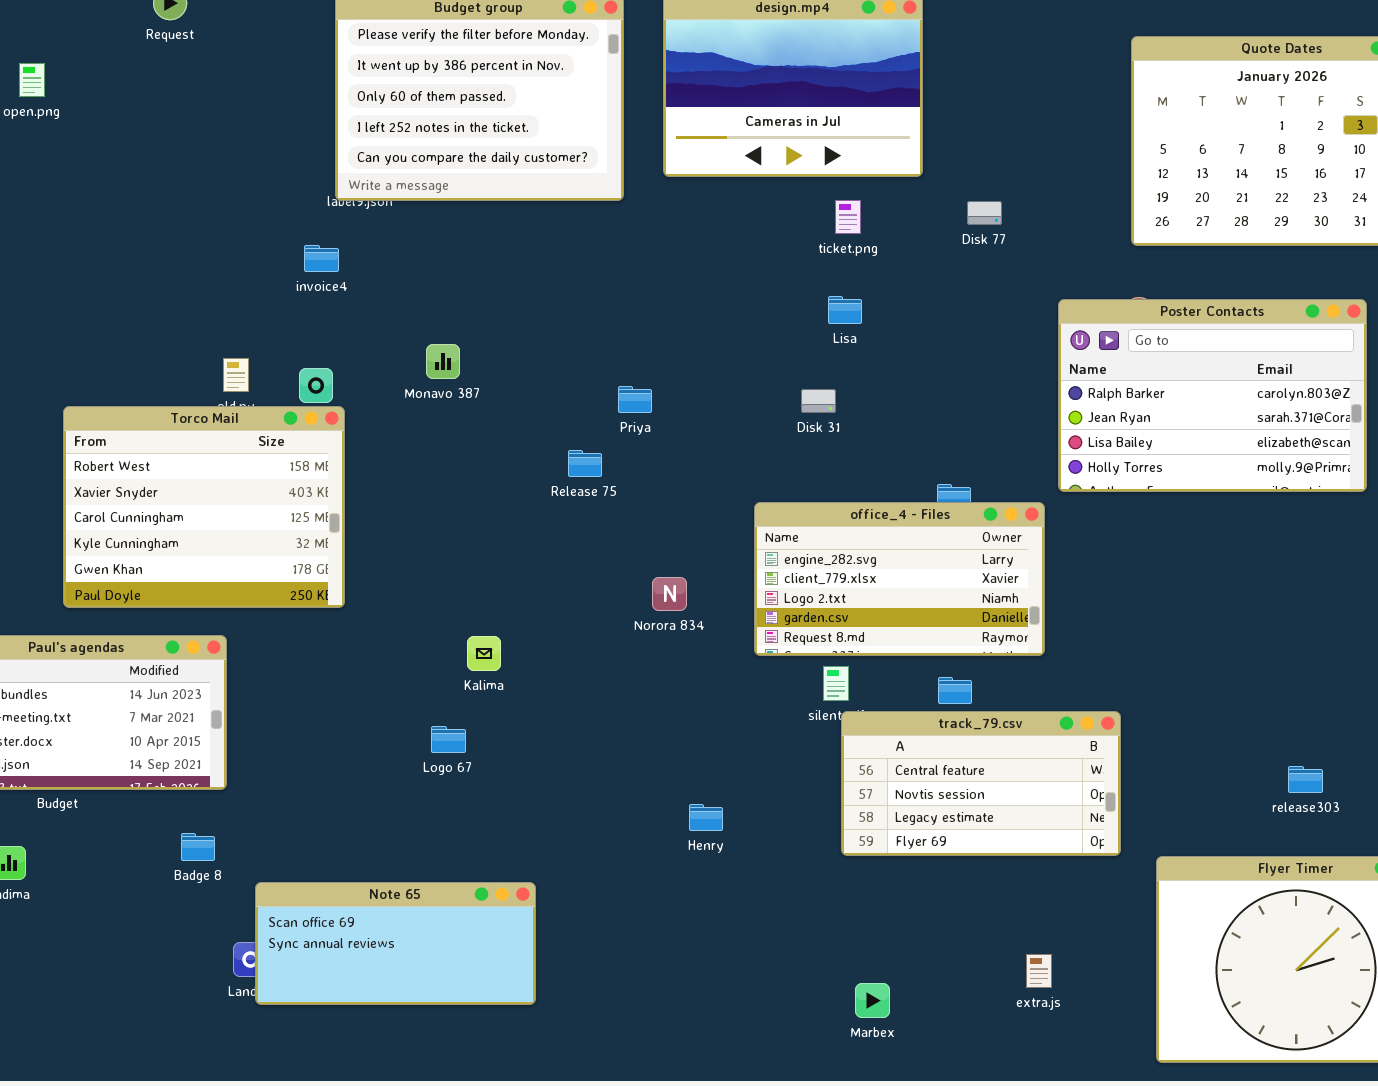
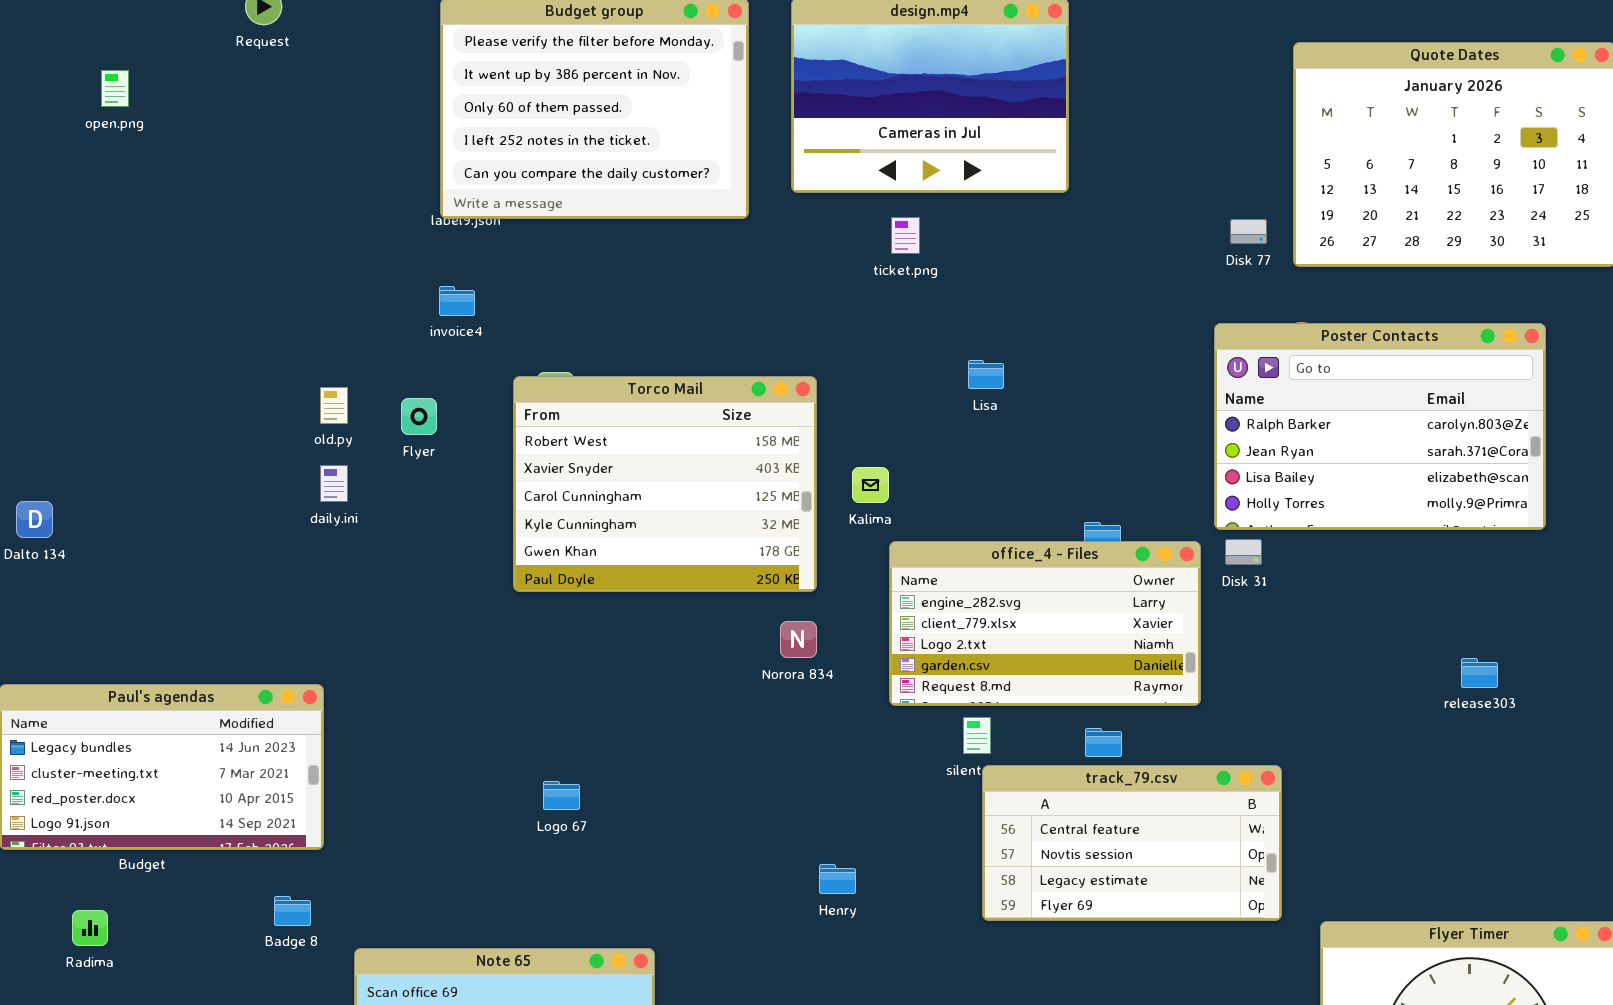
ticket.png: [835,200,861,234] -> [891,217,920,254], moved
Disk 77: [967,201,1002,225] -> [1230,219,1267,244], moved
invoice4: [304,245,339,272] -> [439,286,475,316], moved
Lisa: [828,296,862,324] -> [968,360,1004,389], moved
Disk 31: [801,389,836,413] -> [1225,539,1262,565], moved
Torco Mail: [63,406,345,608] -> [513,376,817,592], moved
Kalima: [467,636,501,671] -> [852,467,889,503], moved
release303: [1288,766,1323,793] -> [1461,658,1498,688], moved

